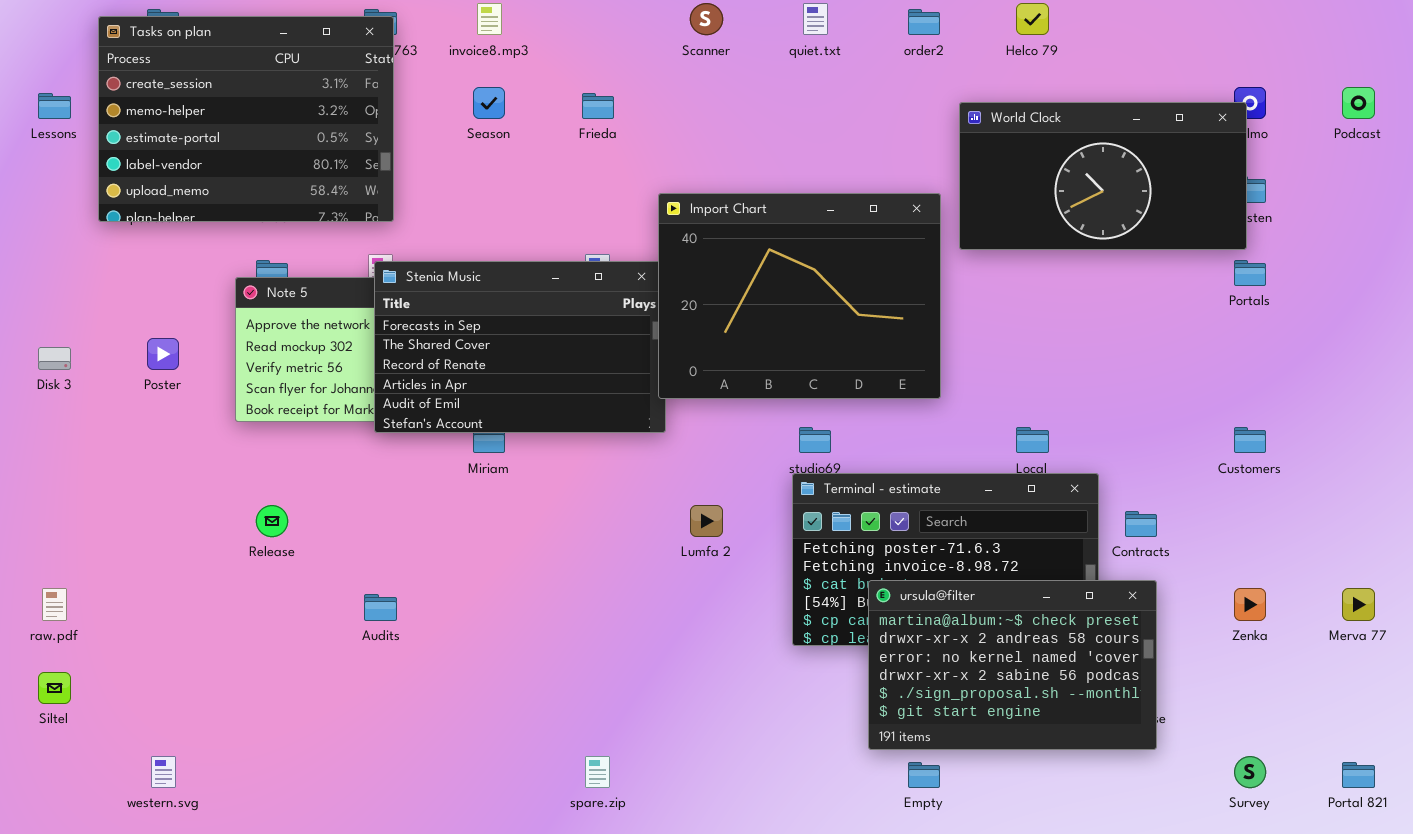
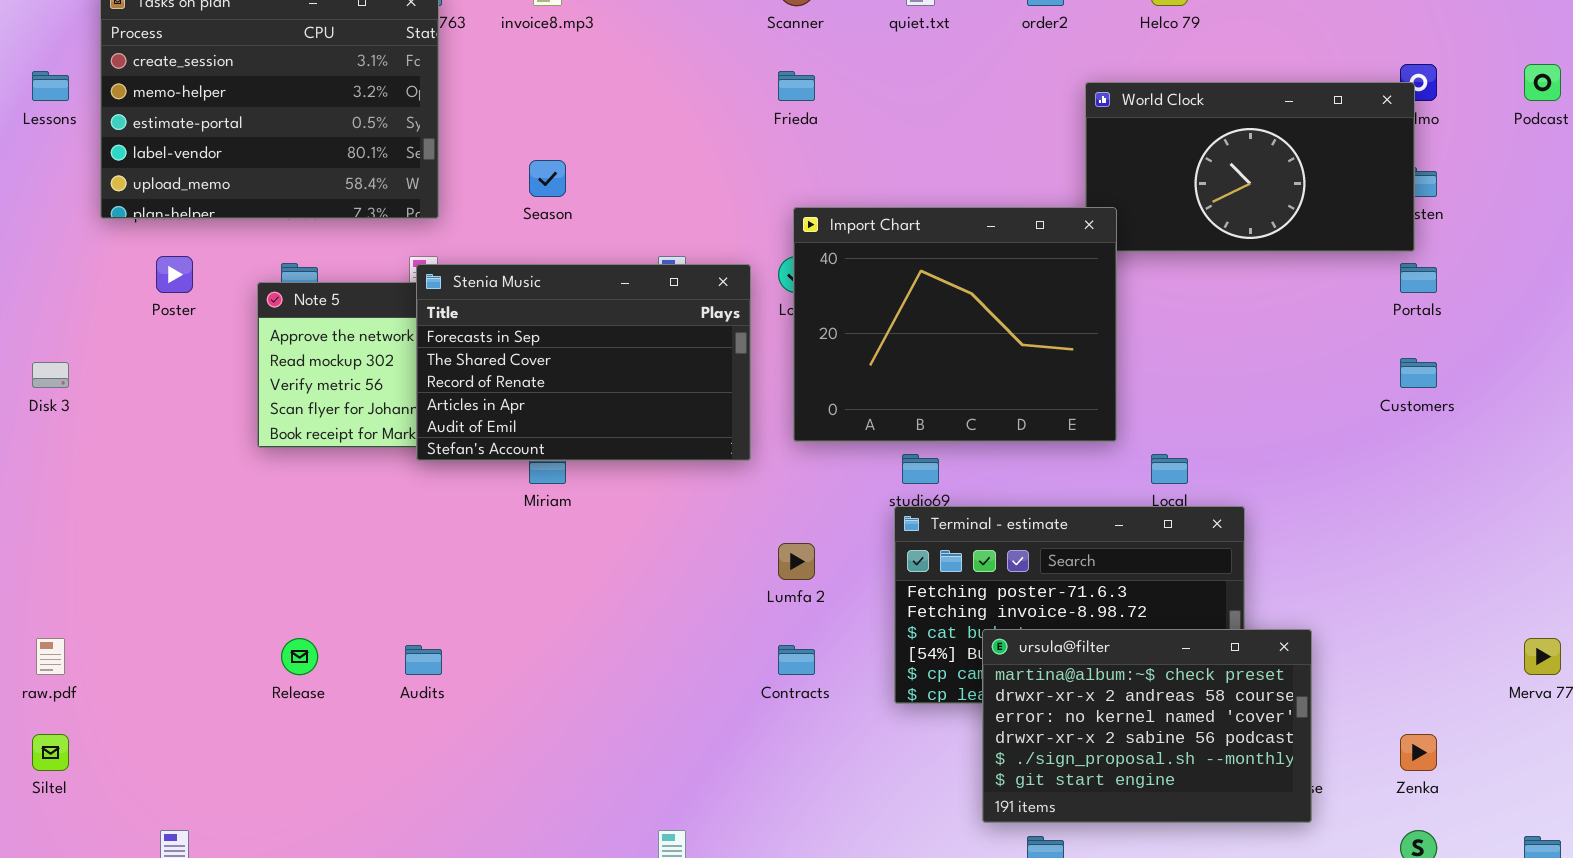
Season: [473,87,505,119] -> [529,160,566,197], moved
Frieda: [582,93,614,119] -> [778,71,815,101], moved
Import Chart: [658,193,941,399] -> [793,207,1117,442], moved
Poster: [147,338,179,370] -> [156,256,193,293], moved
Customers: [1234,427,1266,453] -> [1400,358,1437,388], moved
Release: [256,505,288,537] -> [281,638,318,675], moved
Contracts: [1125,511,1157,537] -> [778,645,815,675], moved
Zenka: [1234,588,1266,621] -> [1400,734,1437,771], moved

